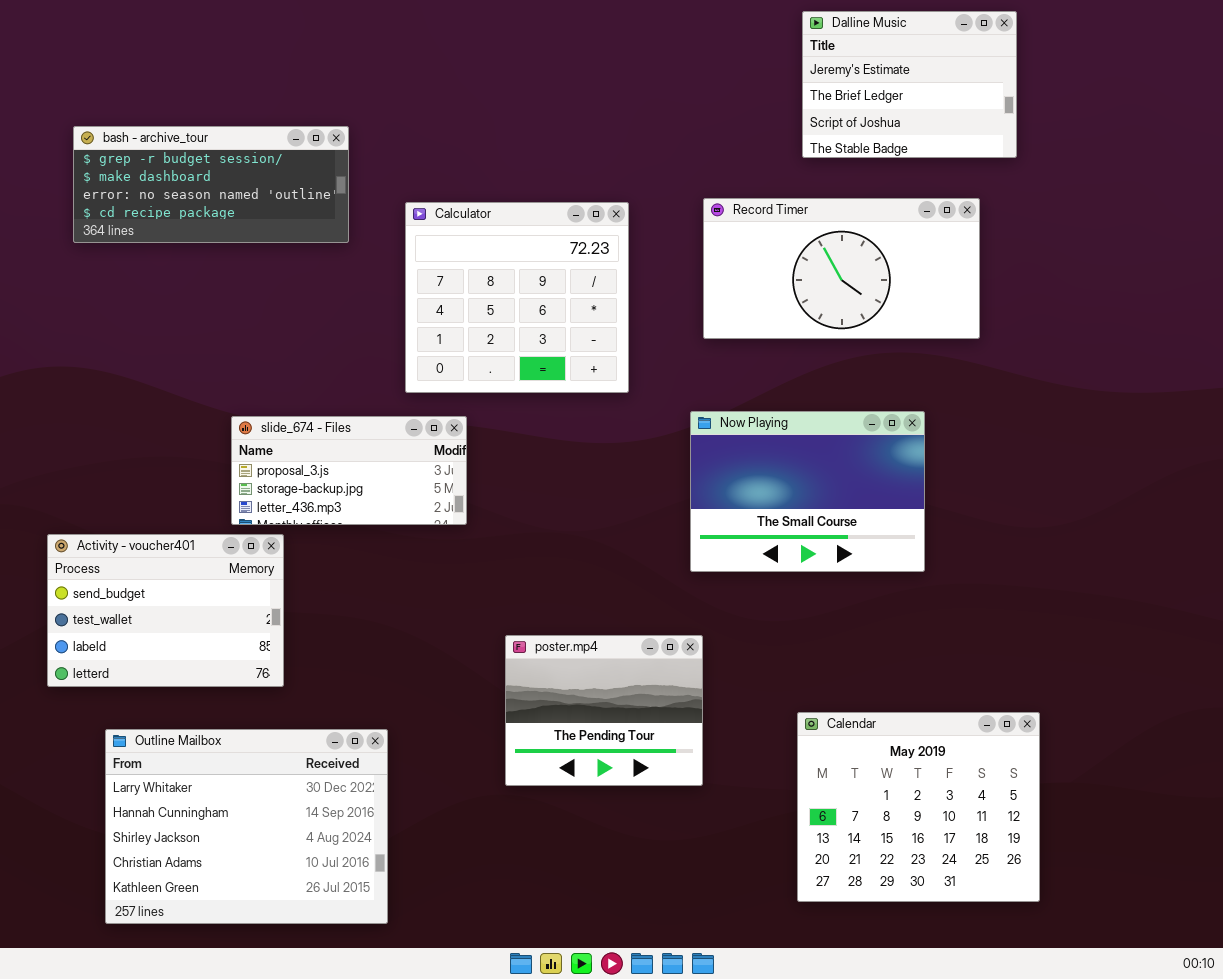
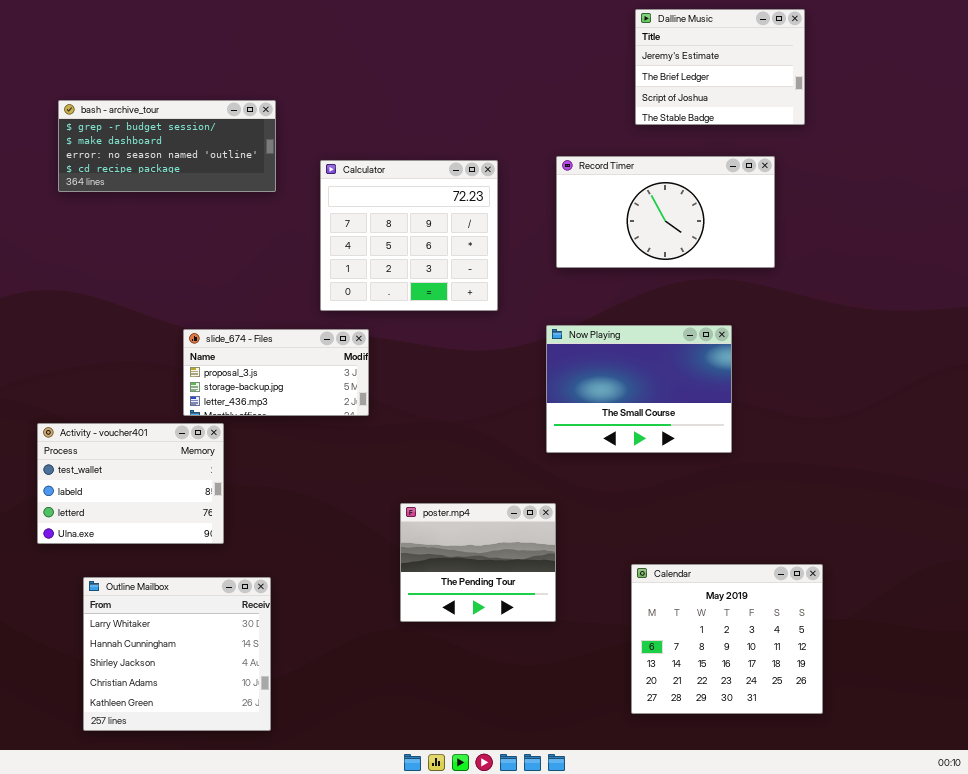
Activity - voucher401: [47,534,284,687] -> [37,423,224,544], scrolled down 1 row
Outline Mailbox: [105,729,388,924] -> [83,577,271,731], resized

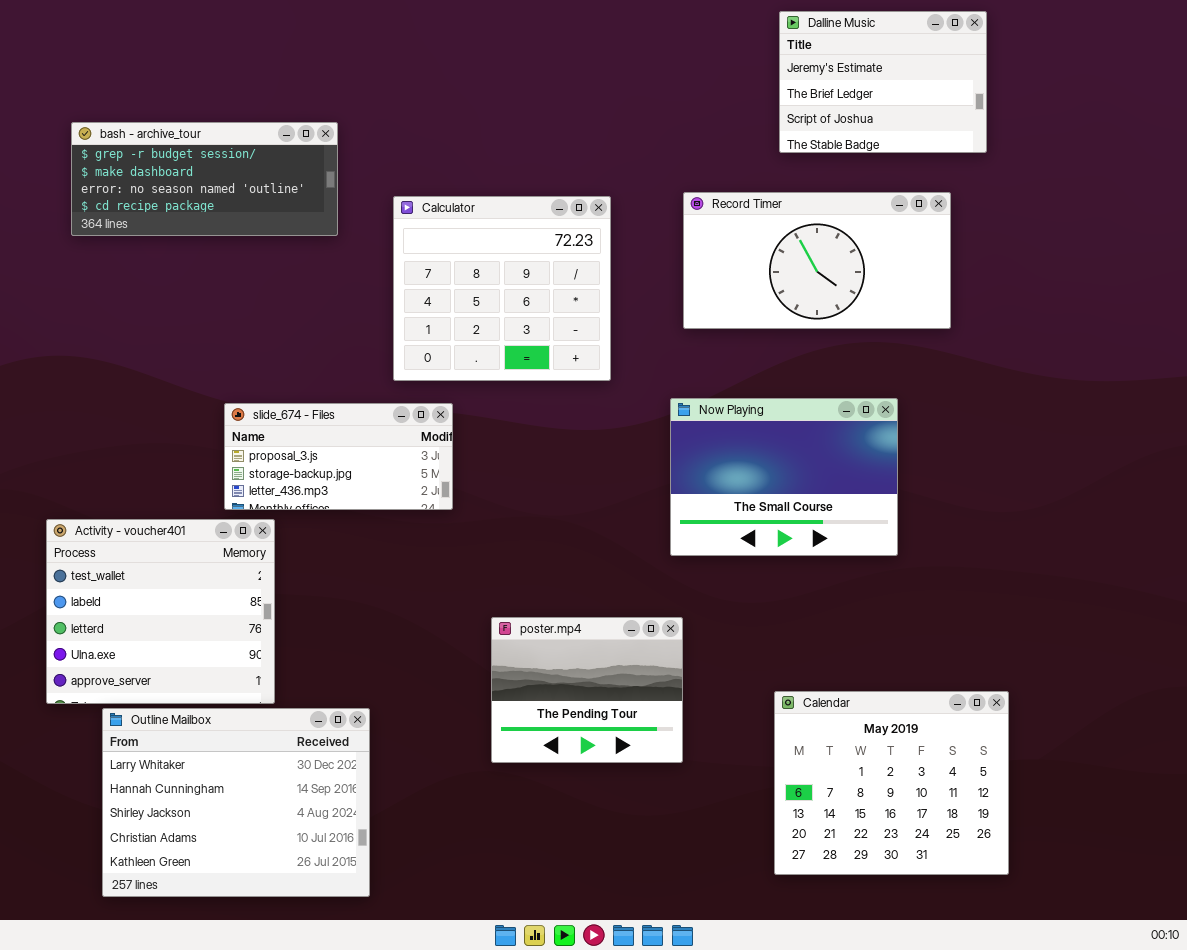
Activity - voucher401: [37,423,224,544] -> [46,519,275,704], resized
Outline Mailbox: [83,577,271,731] -> [102,708,370,897], resized

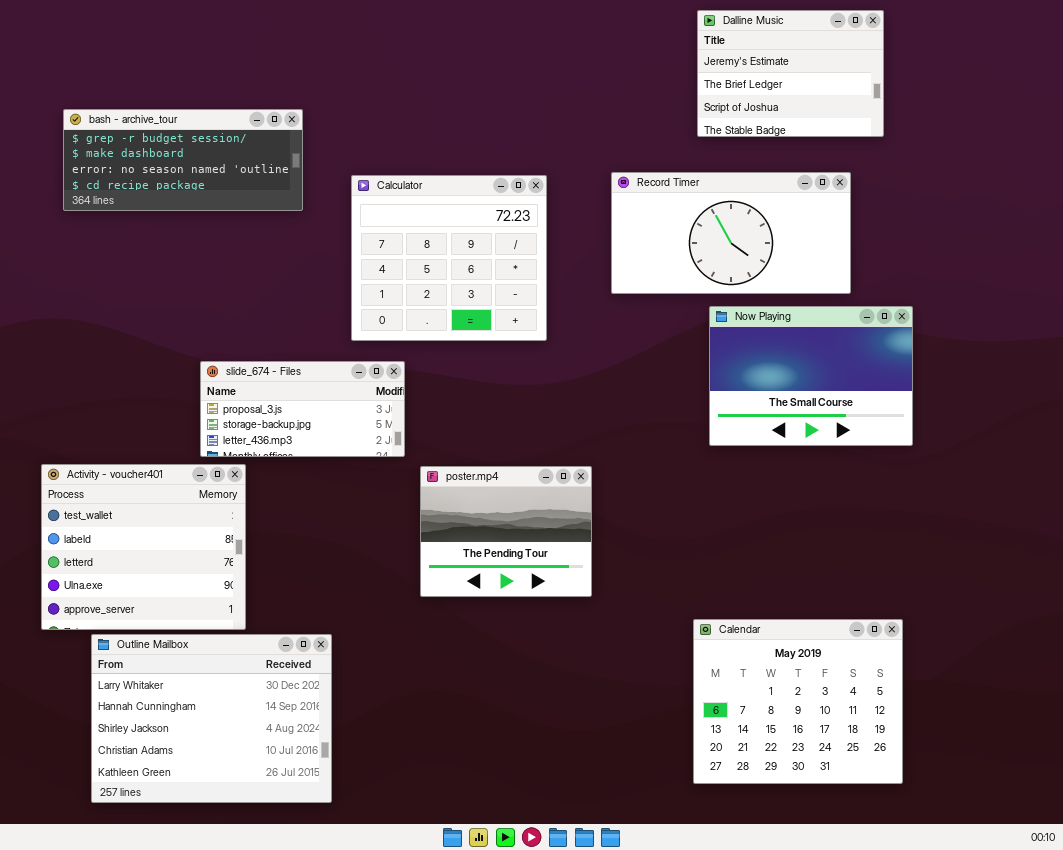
Now Playing: [670,398,898,556] -> [709,306,913,446], moved
poster.mp4: [491,617,683,763] -> [420,466,592,597], moved

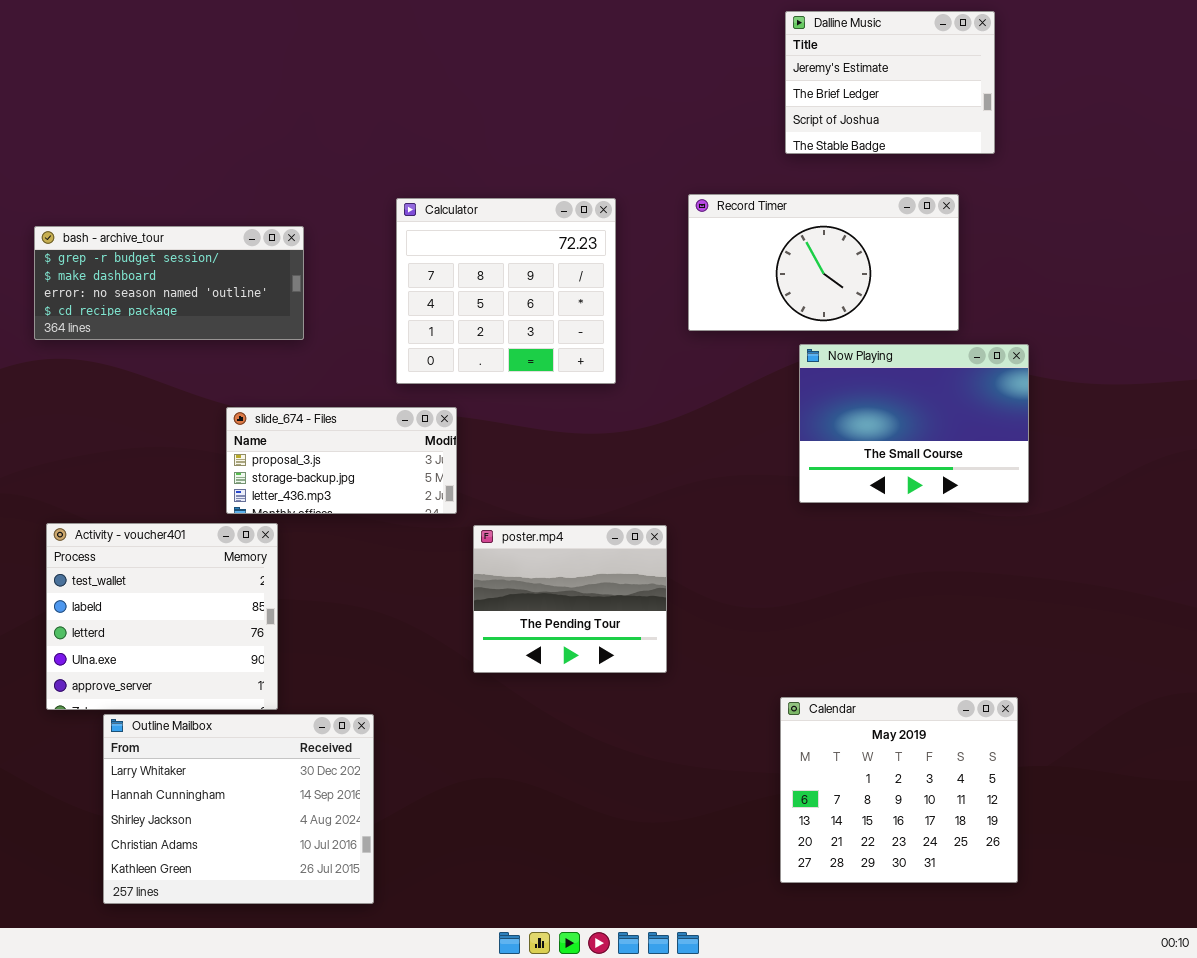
bash - archive_tour: [63,109,303,211] -> [34,226,304,340], moved

